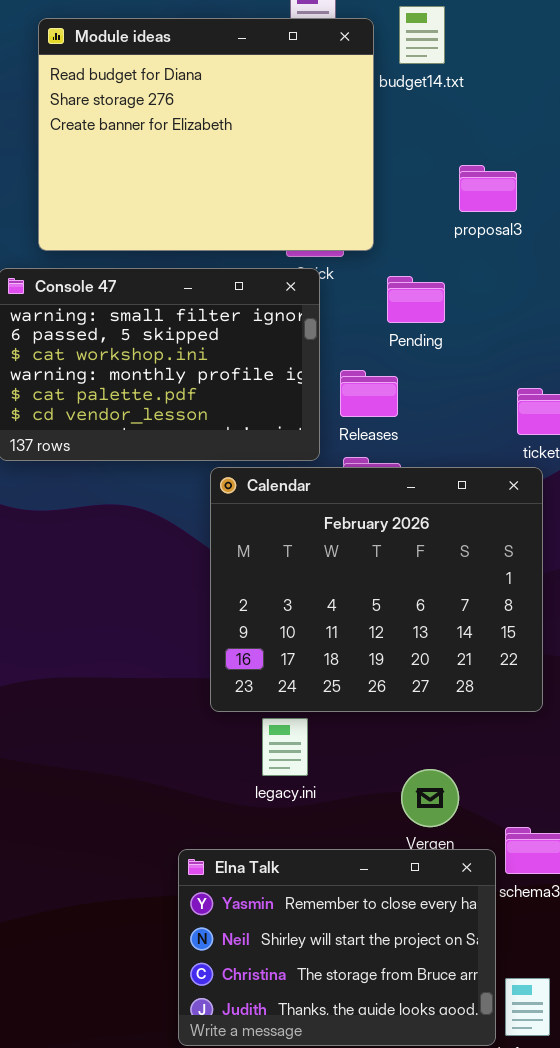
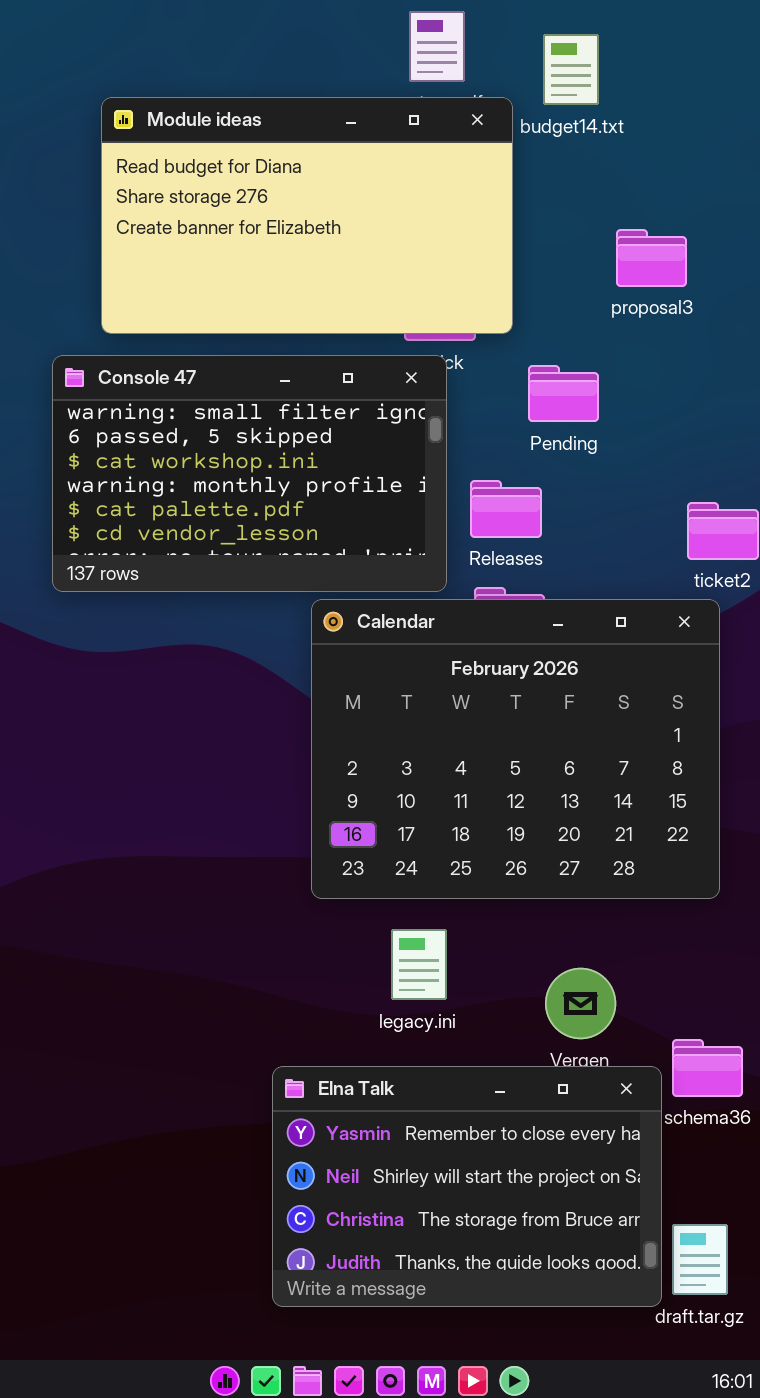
Module ideas: [38,18,374,251] -> [101,97,513,334], resized
legacy.ini: [262,718,308,776] -> [391,929,447,1000], moved

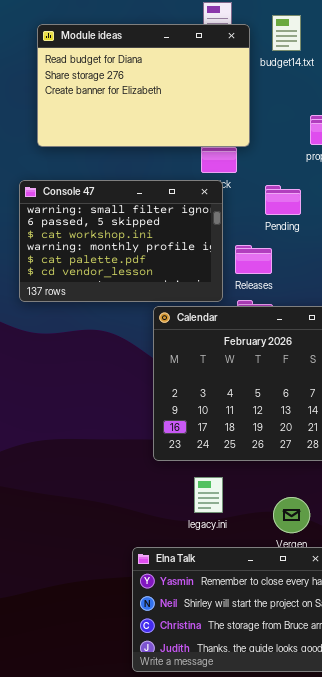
Module ideas: [101,97,513,334] -> [37,24,250,147], moved

